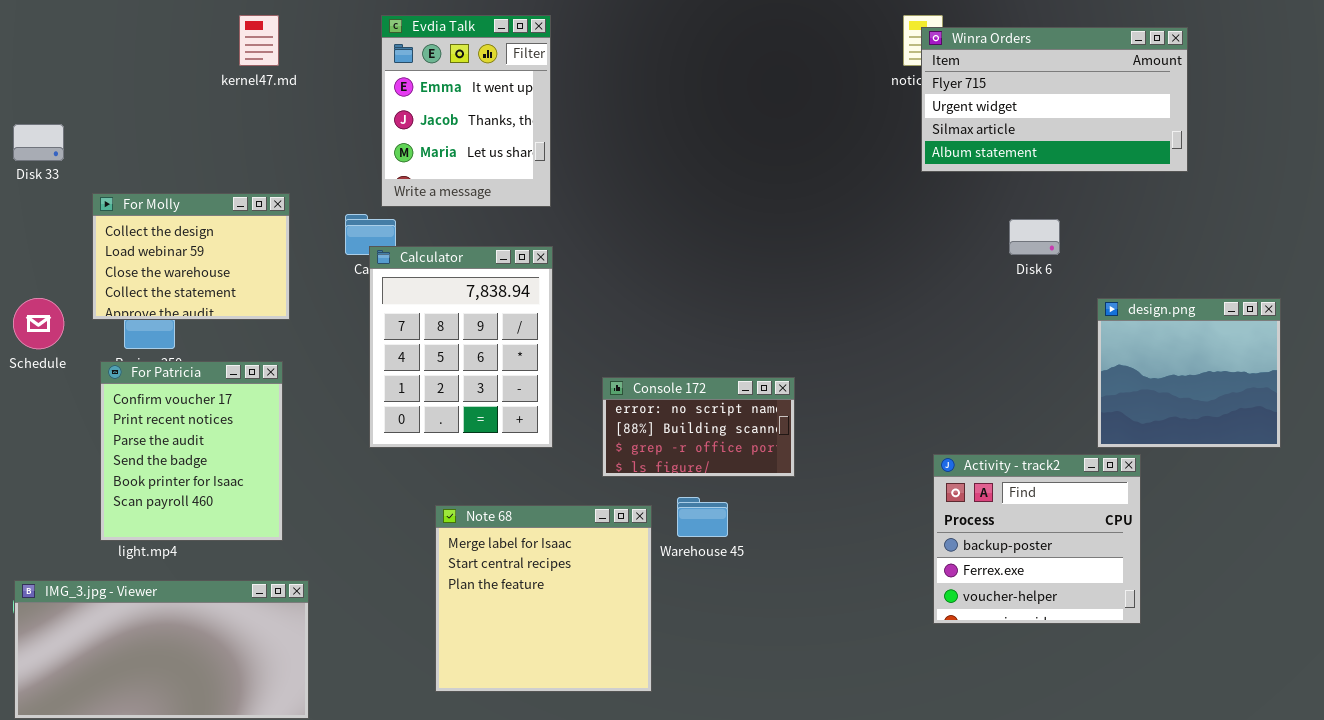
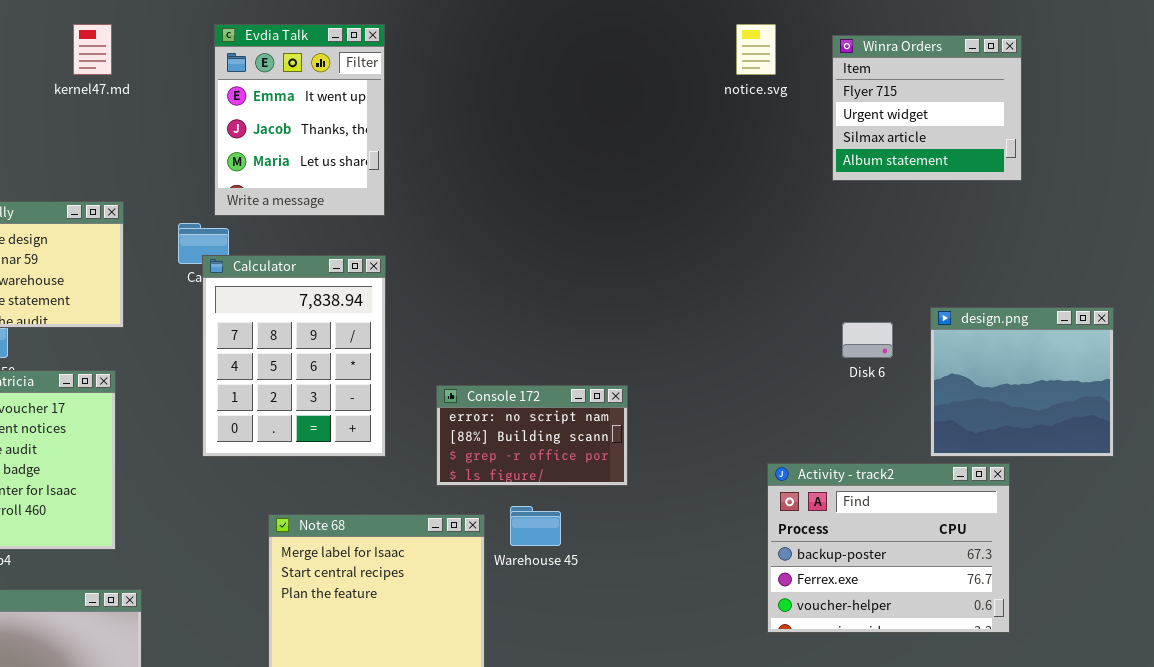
Winra Orders: [921,27,1188,172] -> [832,35,1022,181], resized
Disk 6: [1009,219,1060,255] -> [842,322,893,358], moved
Activity - track2: [933,454,1141,624] -> [767,463,1010,633], resized

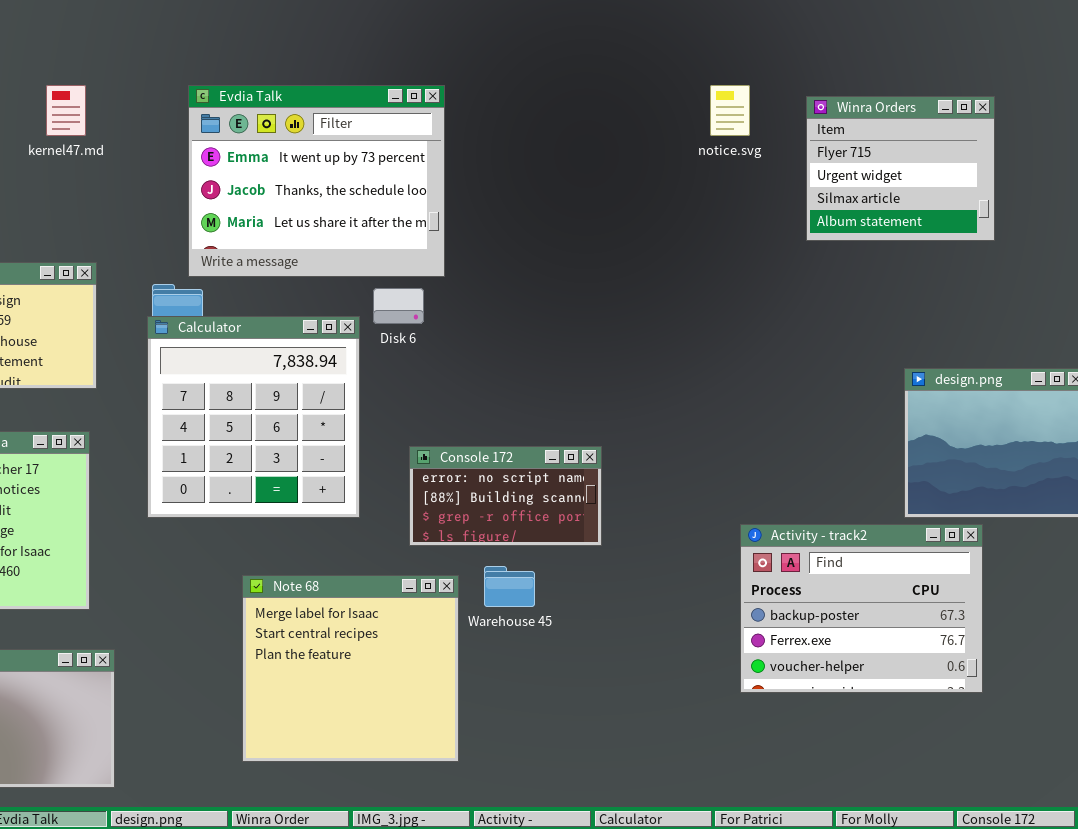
Evdia Talk: [214,24,385,216] -> [188,85,445,277], resized
Calculator: [202,255,386,457] -> [147,316,360,518], resized
Disk 6: [842,322,893,358] -> [373,288,424,324], moved

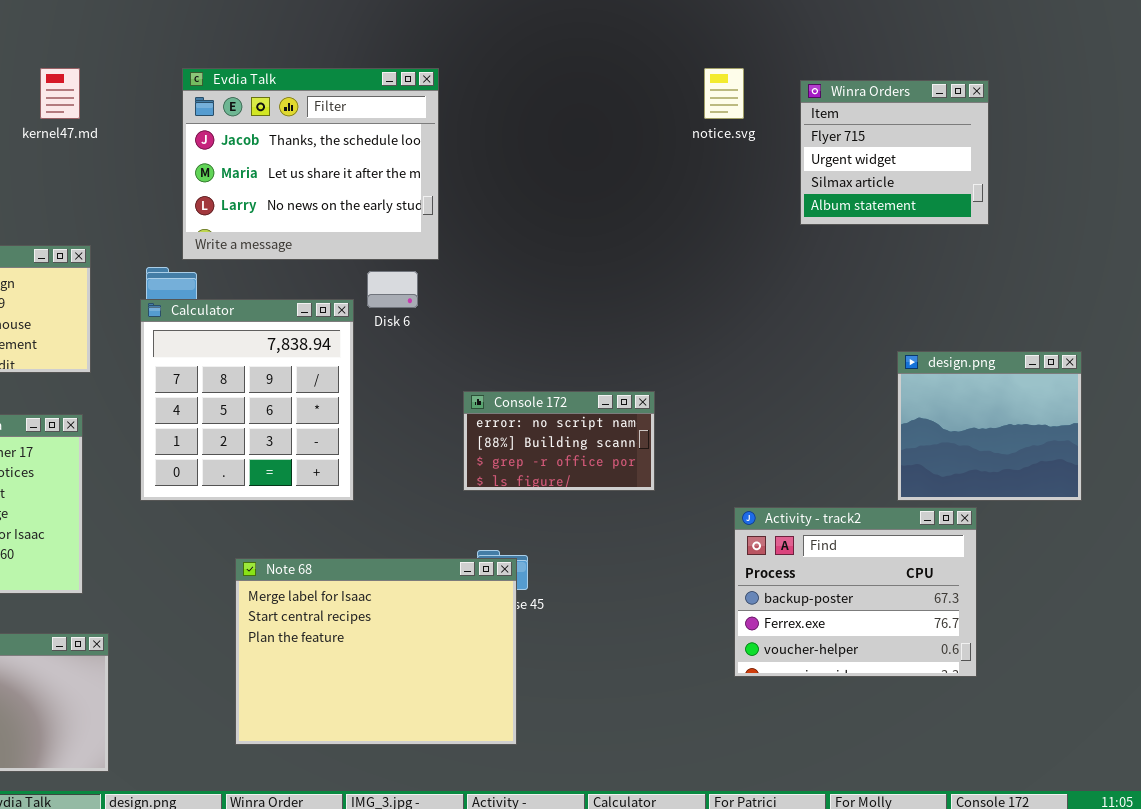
Evdia Talk: [188,85,445,277] -> [182,68,439,260], scrolled down 1 row
Console 172: [409,446,602,546] -> [463,391,655,491], moved
Note 68: [242,575,459,762] -> [235,558,517,745], resized

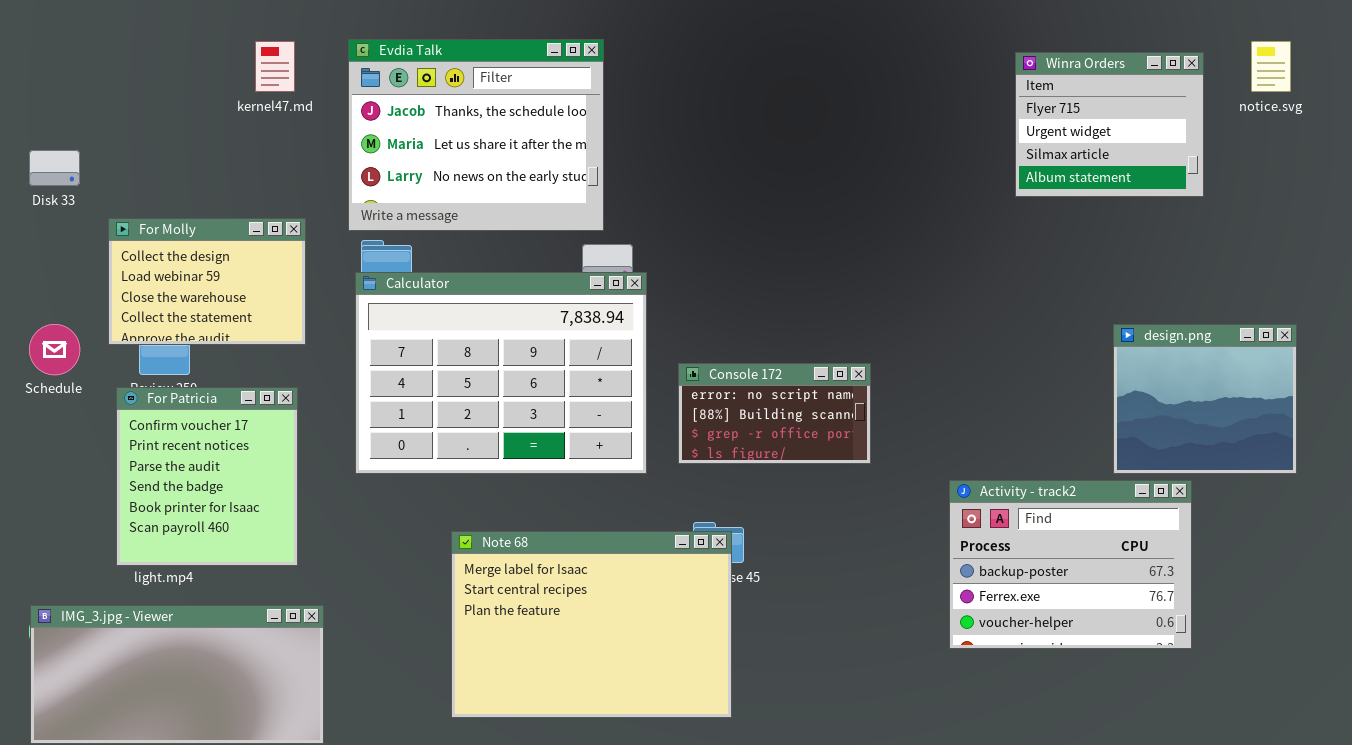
Evdia Talk: [182,68,439,260] -> [348,39,604,231], moved
notice.svg: [704,68,744,119] -> [1251,41,1291,92], moved
Calculator: [140,299,354,501] -> [355,272,647,474], resized

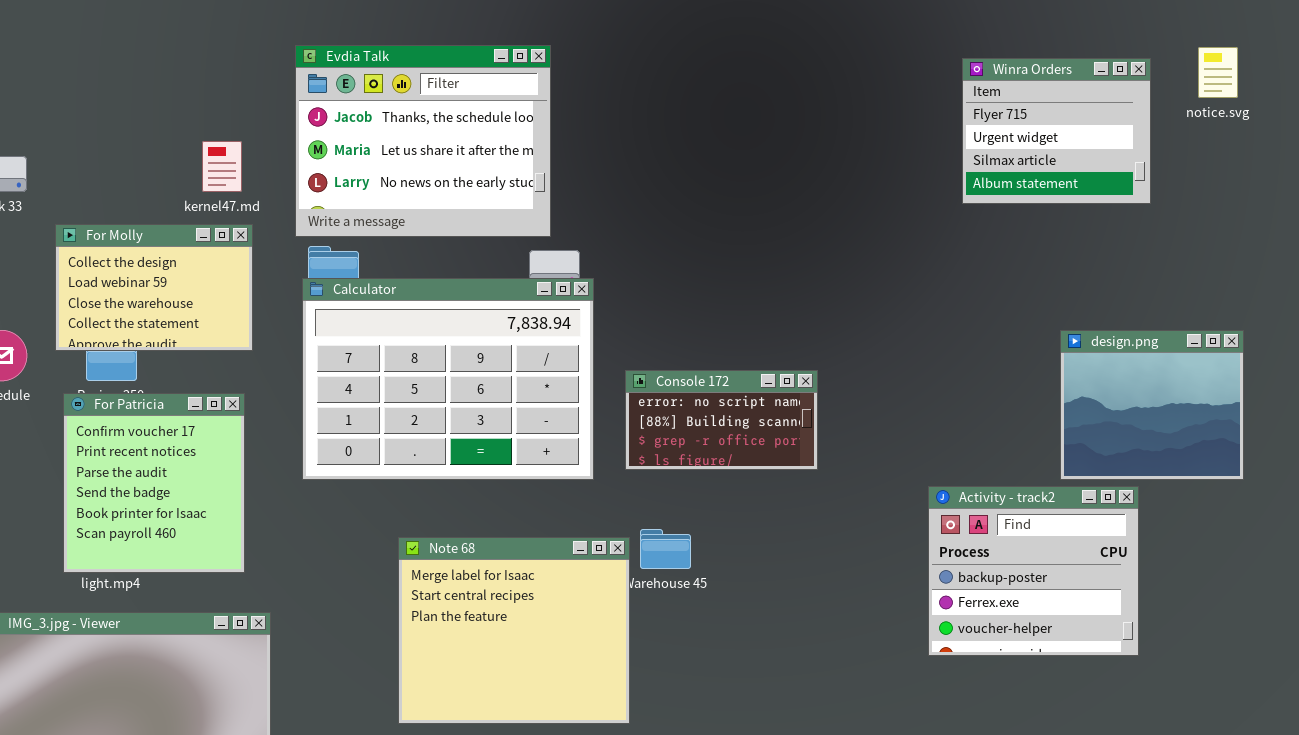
kernel47.md: [255,41,295,92] -> [202,141,242,192], moved
Activity - track2: [949,480,1192,649] -> [928,486,1139,656], resized
Note 68: [451,531,732,718] -> [398,537,630,724], resized

